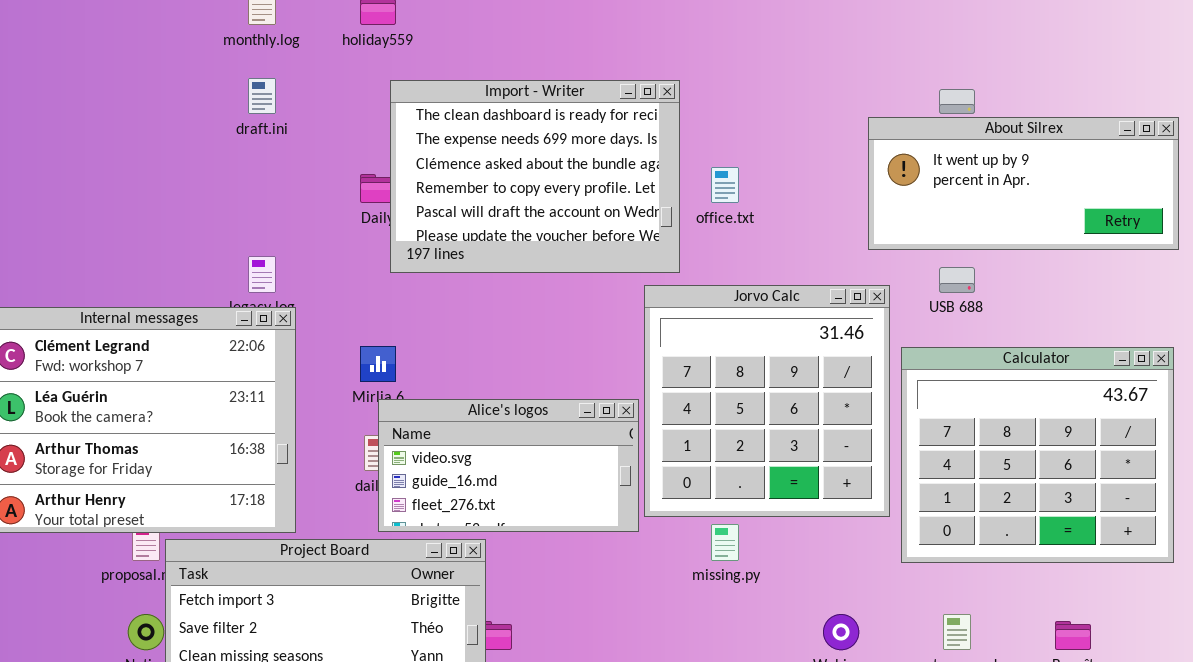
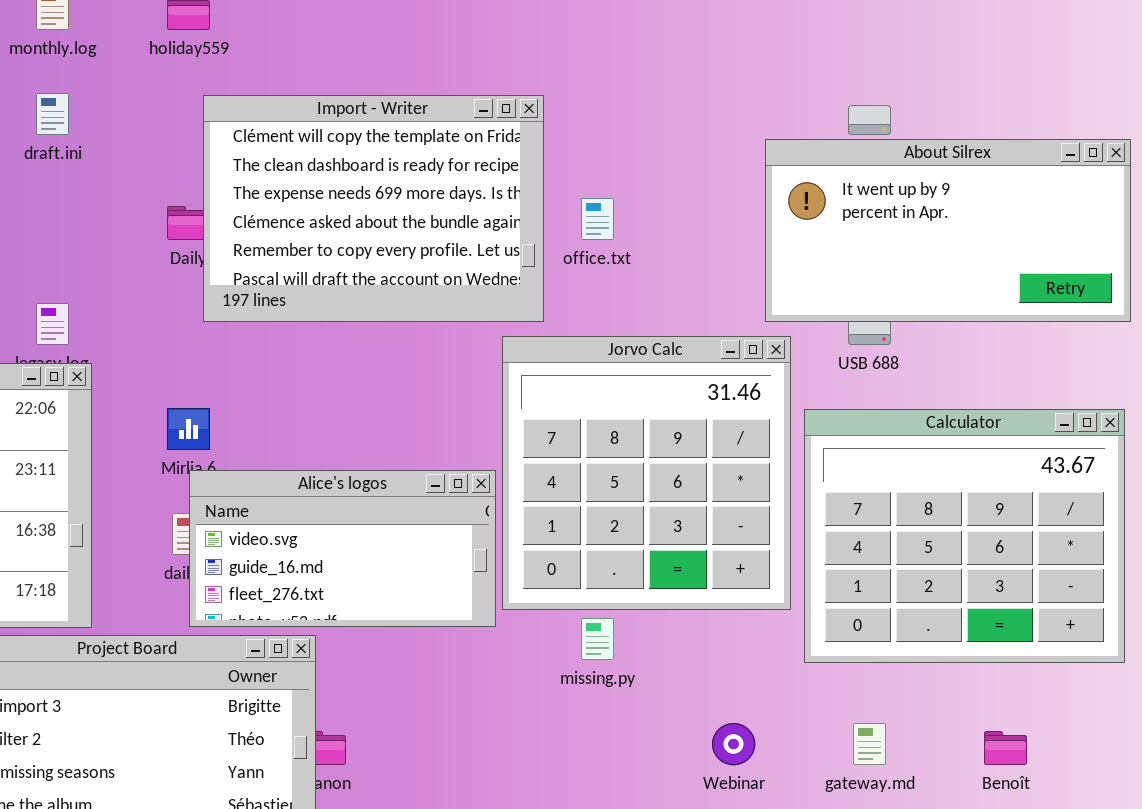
Import - Writer: [390,80,680,273] -> [203,95,544,322], scrolled up 1 row
About Silrex: [868,117,1179,250] -> [765,139,1131,322], resized

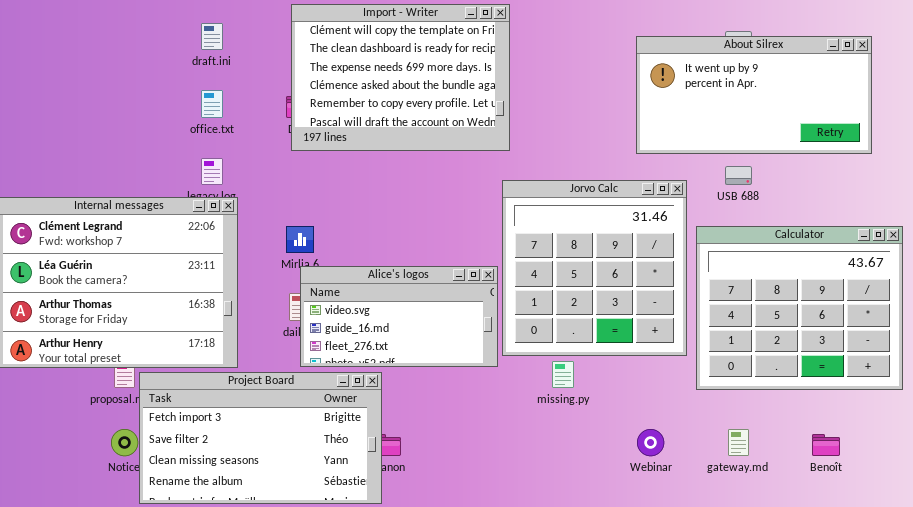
Import - Writer: [203,95,544,322] -> [291,4,510,151], moved
About Silrex: [765,139,1131,322] -> [636,36,872,154], moved
office.txt: [581,198,614,240] -> [201,90,223,118], moved

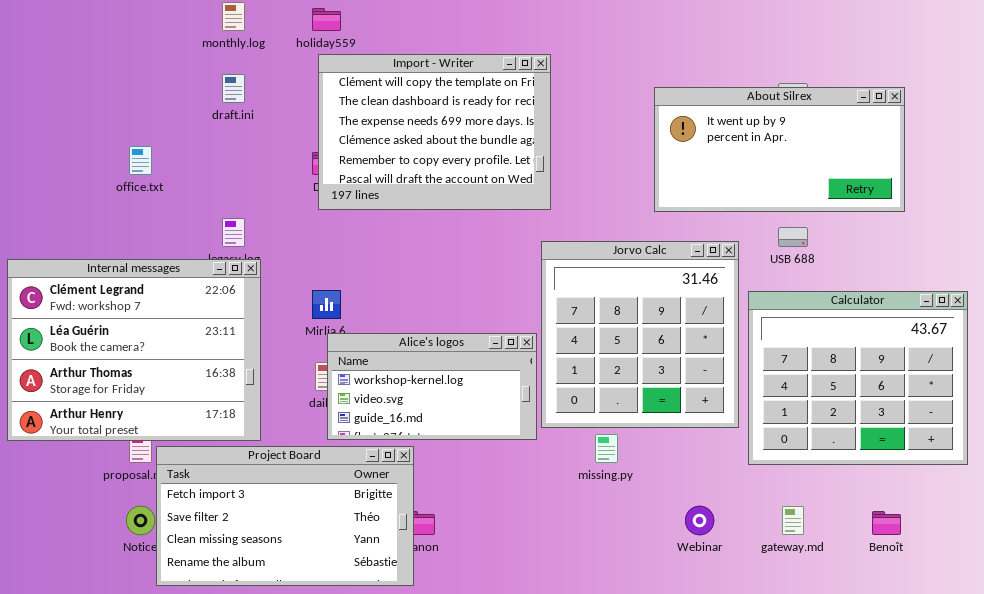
About Silrex: [636,36,872,154] -> [654,87,905,212], moved
office.txt: [201,90,223,118] -> [129,146,152,175], moved
Alice's logos: [300,266,498,367] -> [327,333,537,440], scrolled up 1 row

